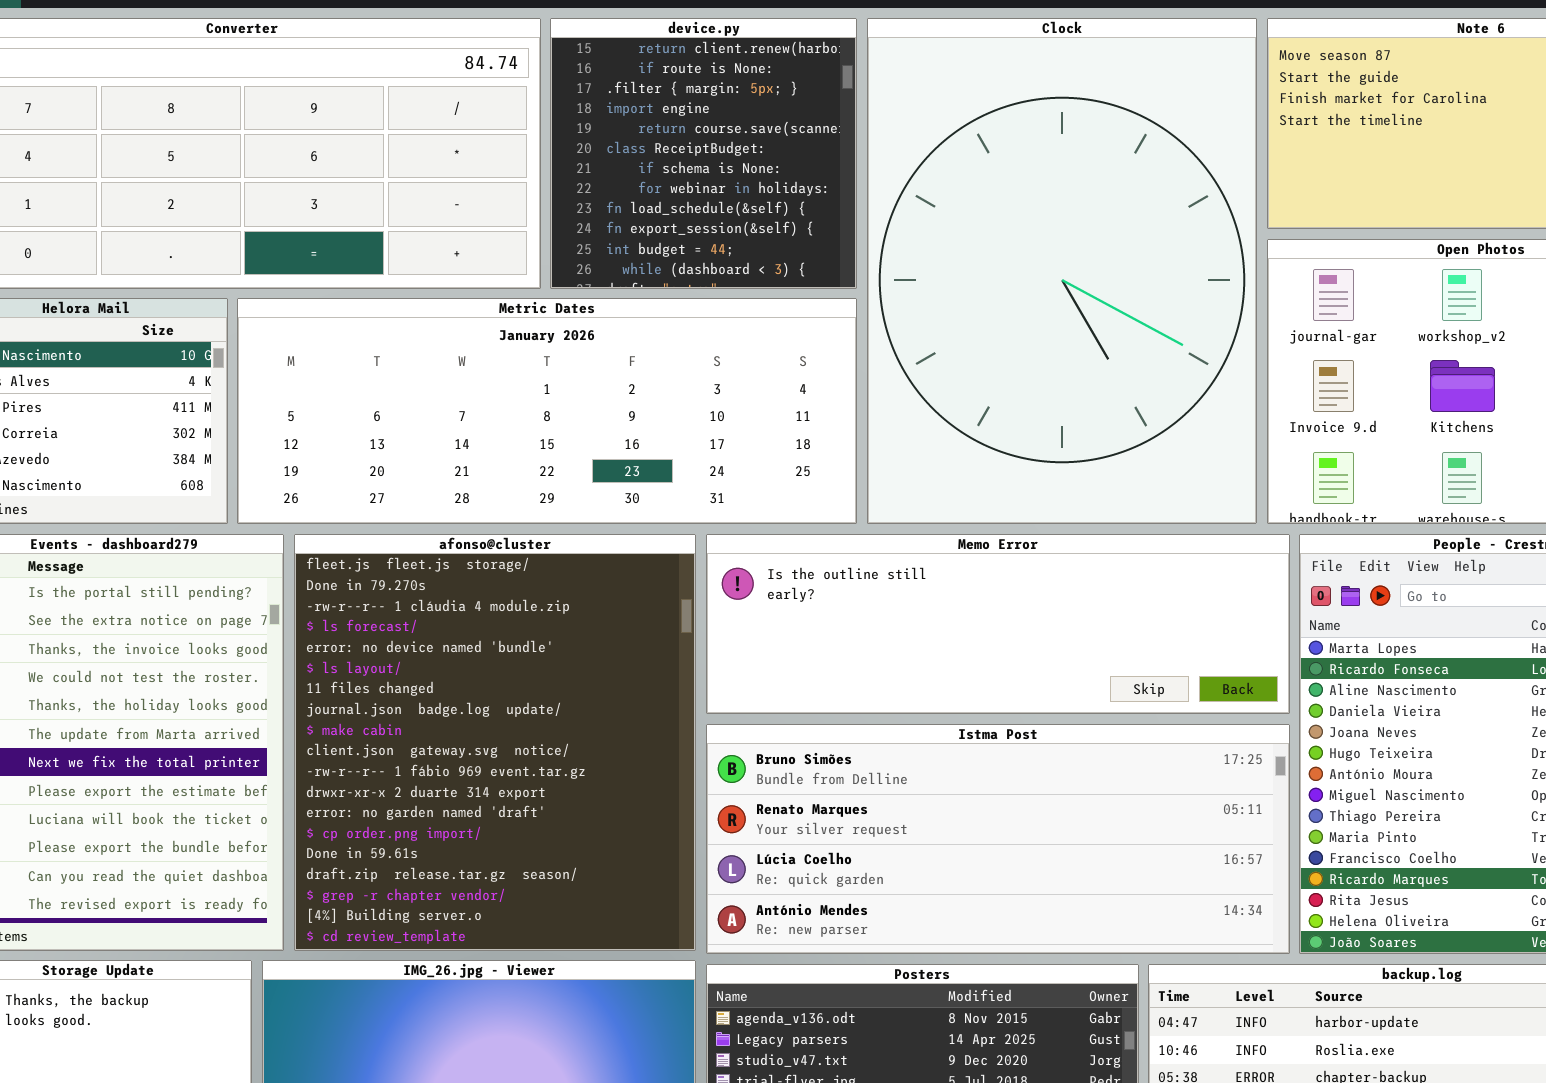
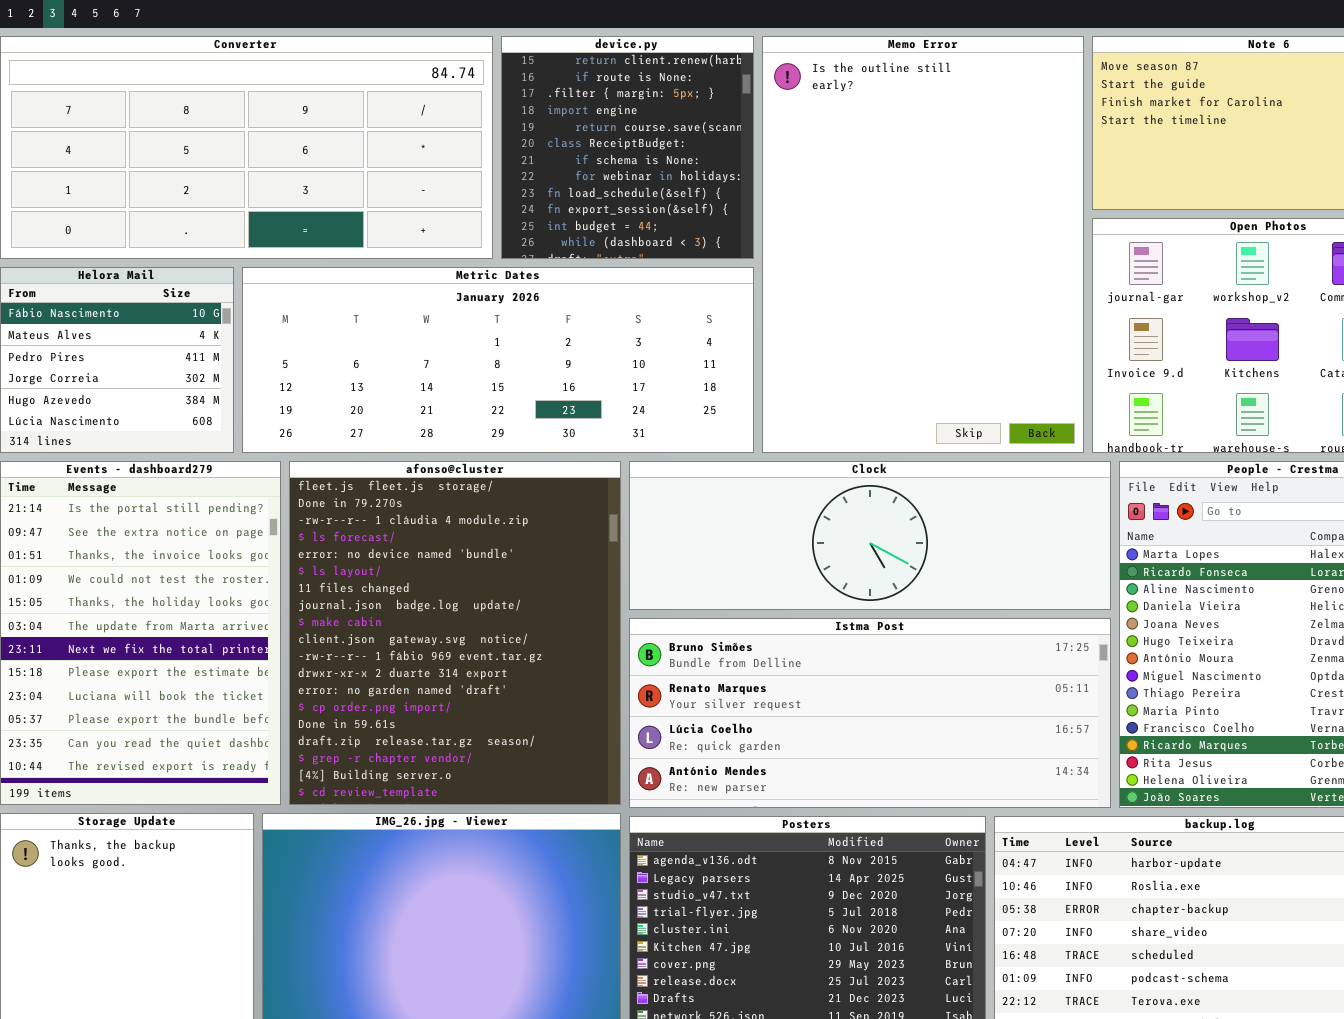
Clock: [867,18,1257,524] -> [629,461,1111,610], moved, resized
Memo Error: [706,534,1290,714] -> [762,36,1084,453], moved, resized

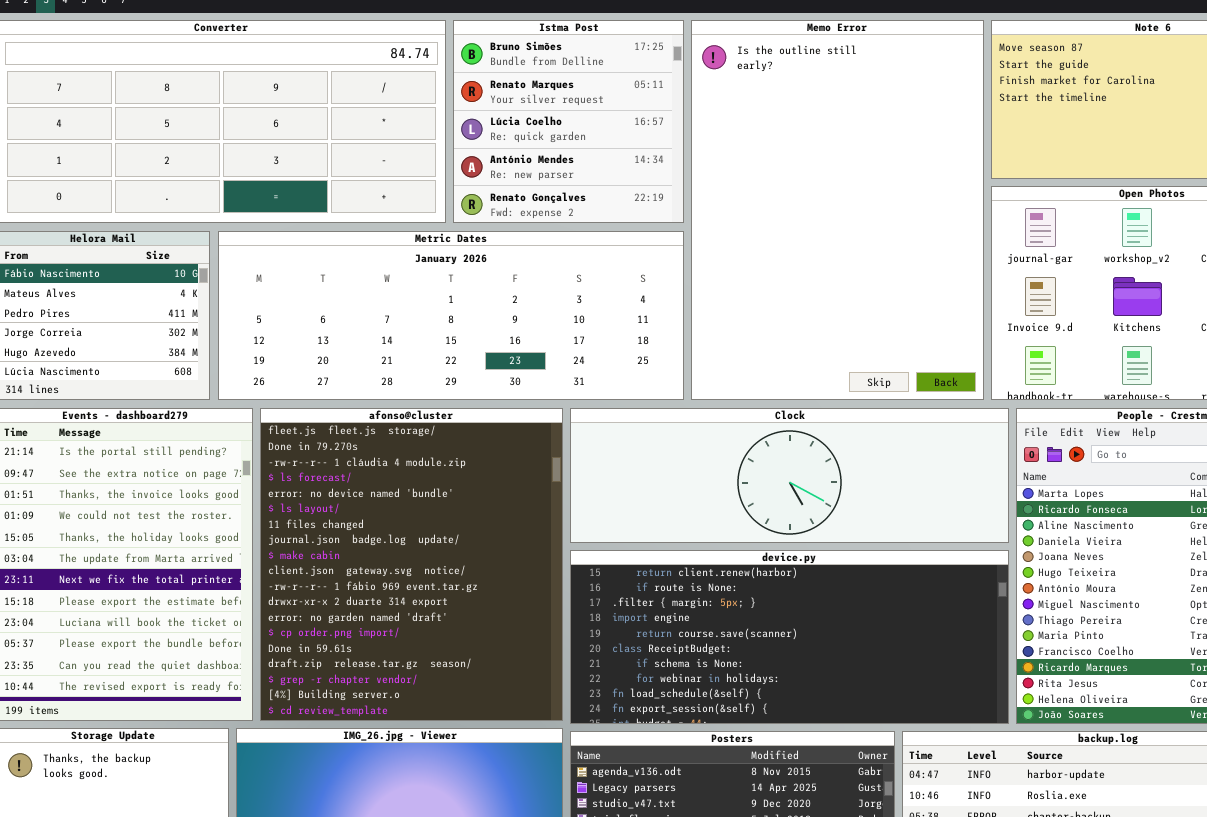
device.py: [501,36,754,259] -> [570,550,1009,724], moved, resized
Istma Post: [629,618,1111,808] -> [453,20,684,223], moved, resized

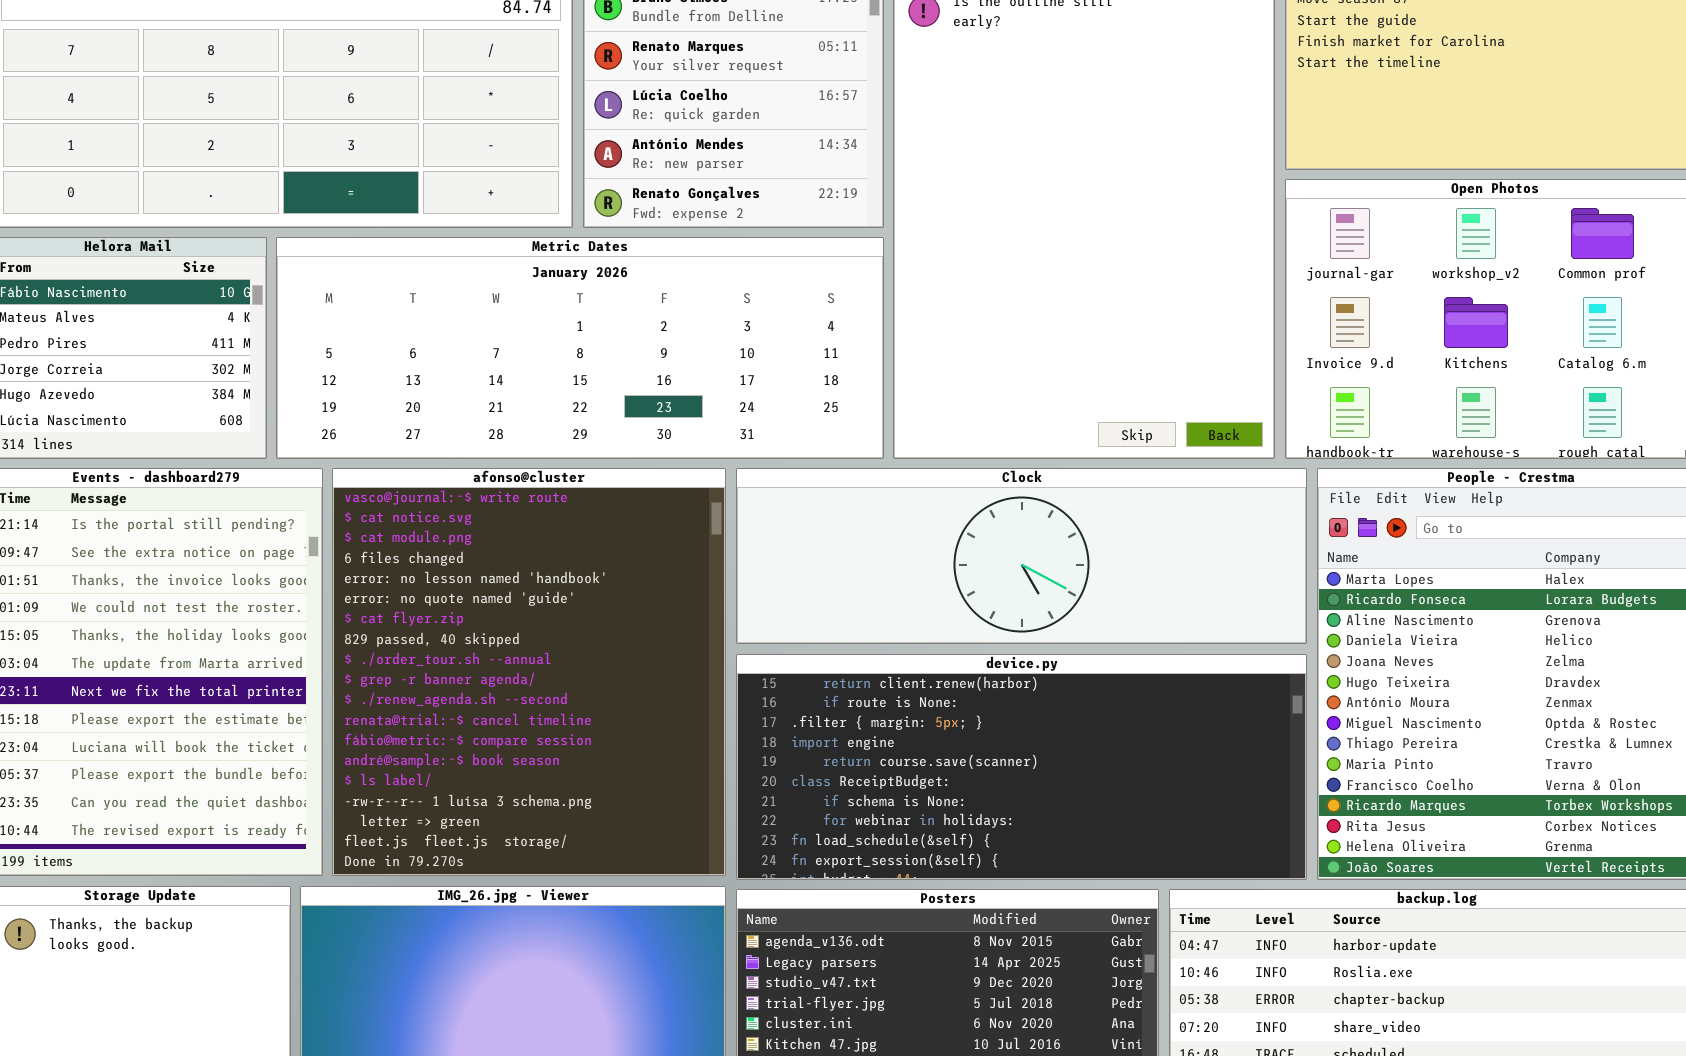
afonso@cluster: [260,408,563,721] -> [332,468,726,876], scrolled up 17 rows

